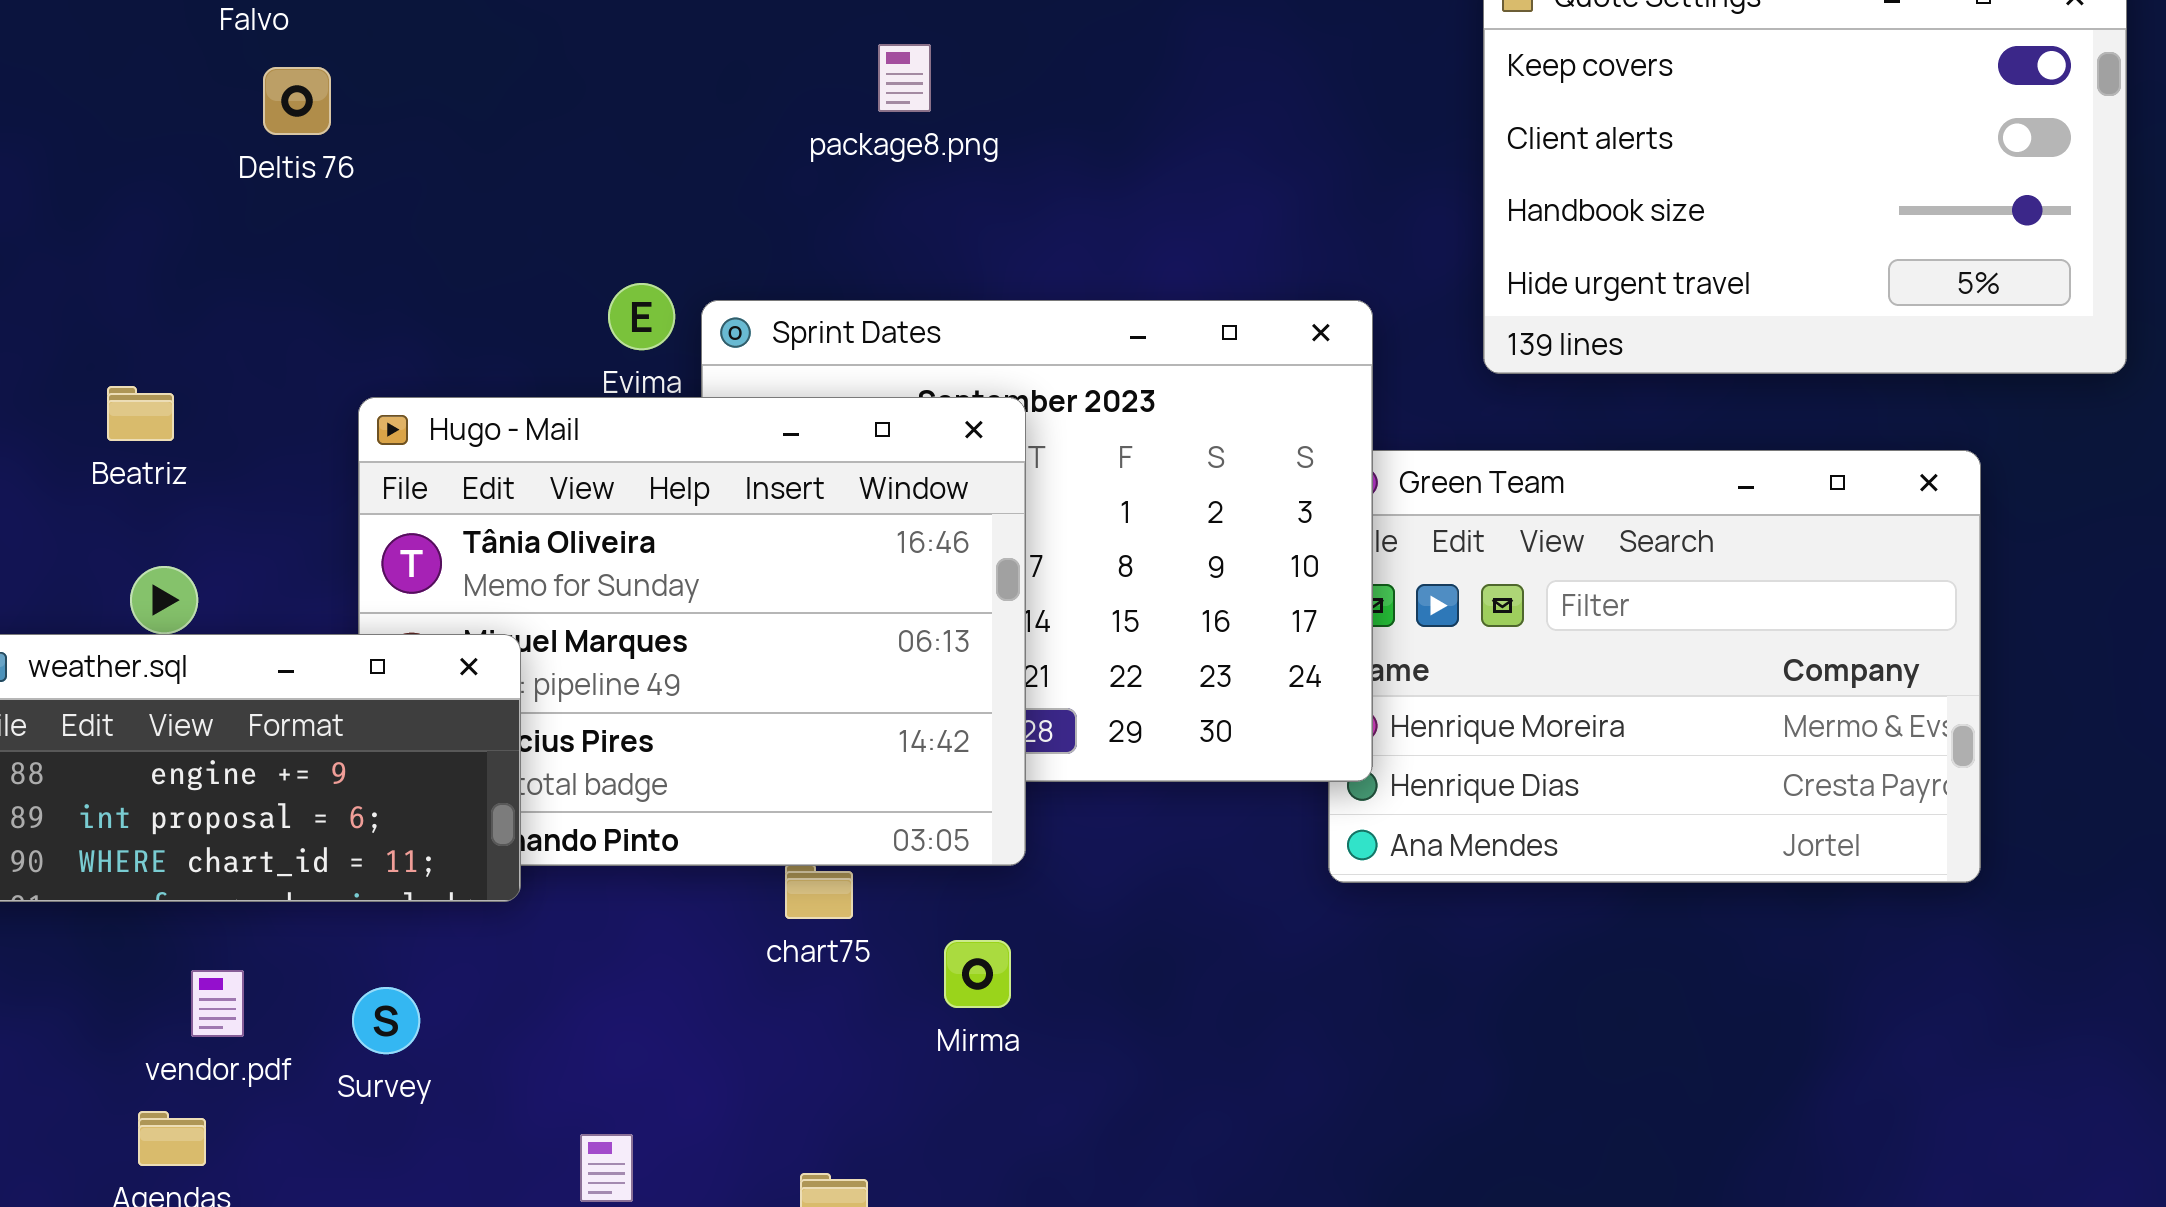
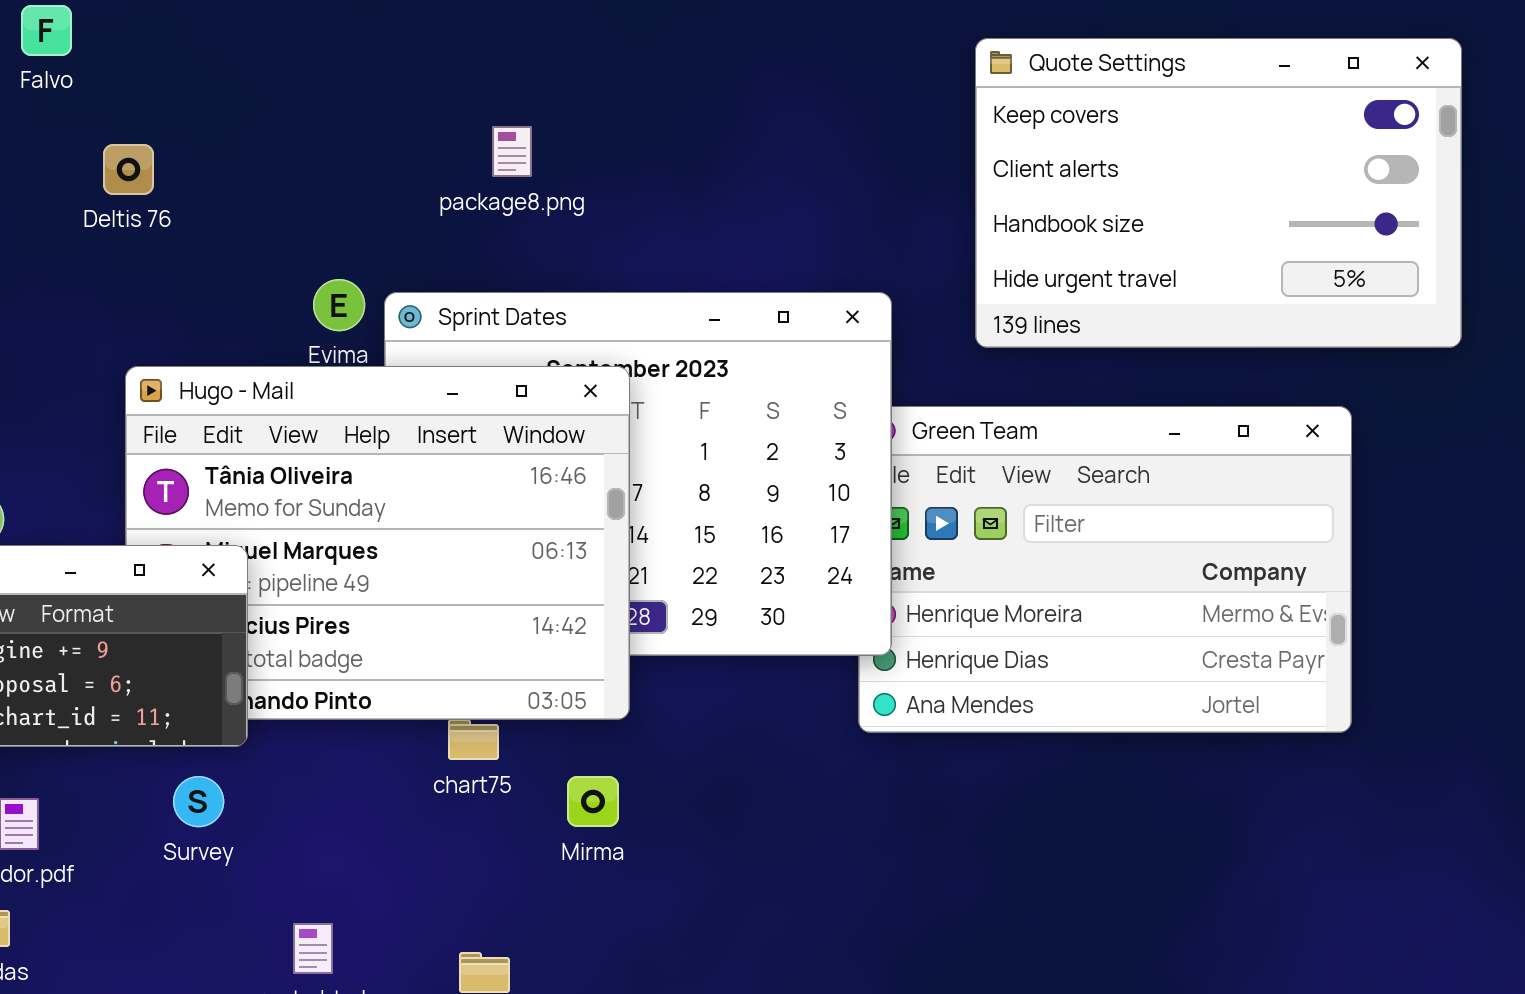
package8.png: [878,44,931,112] -> [492,126,532,177], moved
Deltis 76: [263,67,331,135] -> [103,144,154,195], moved
Survey: [352,987,420,1054] -> [173,776,224,827], moved

